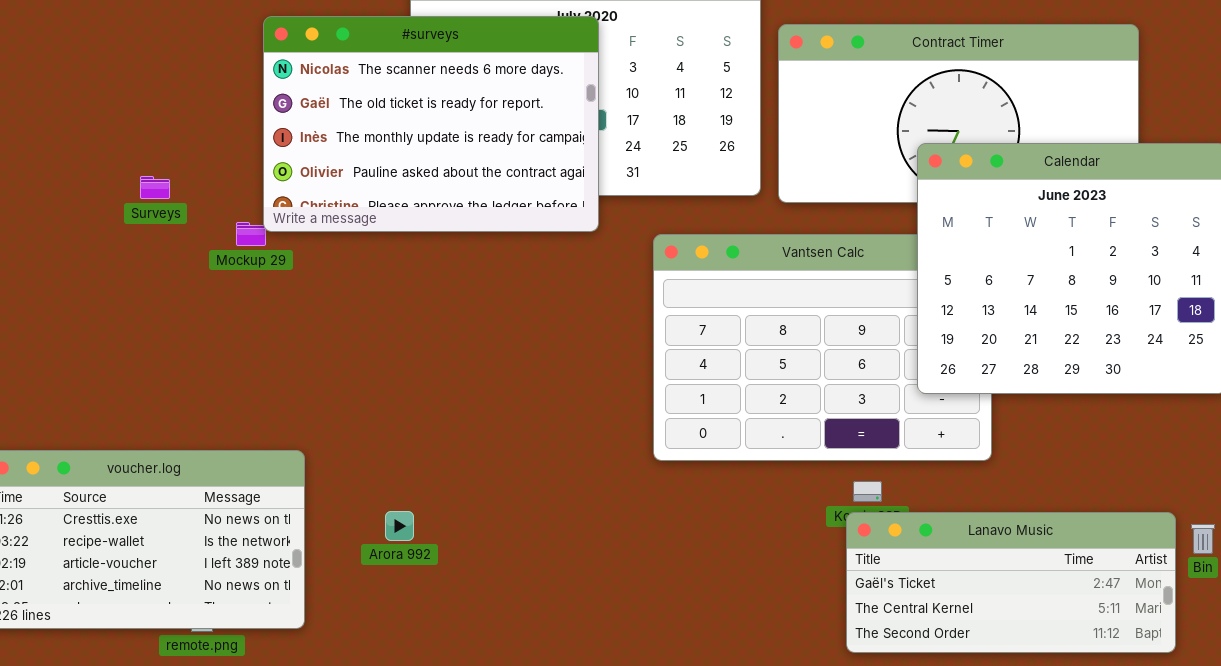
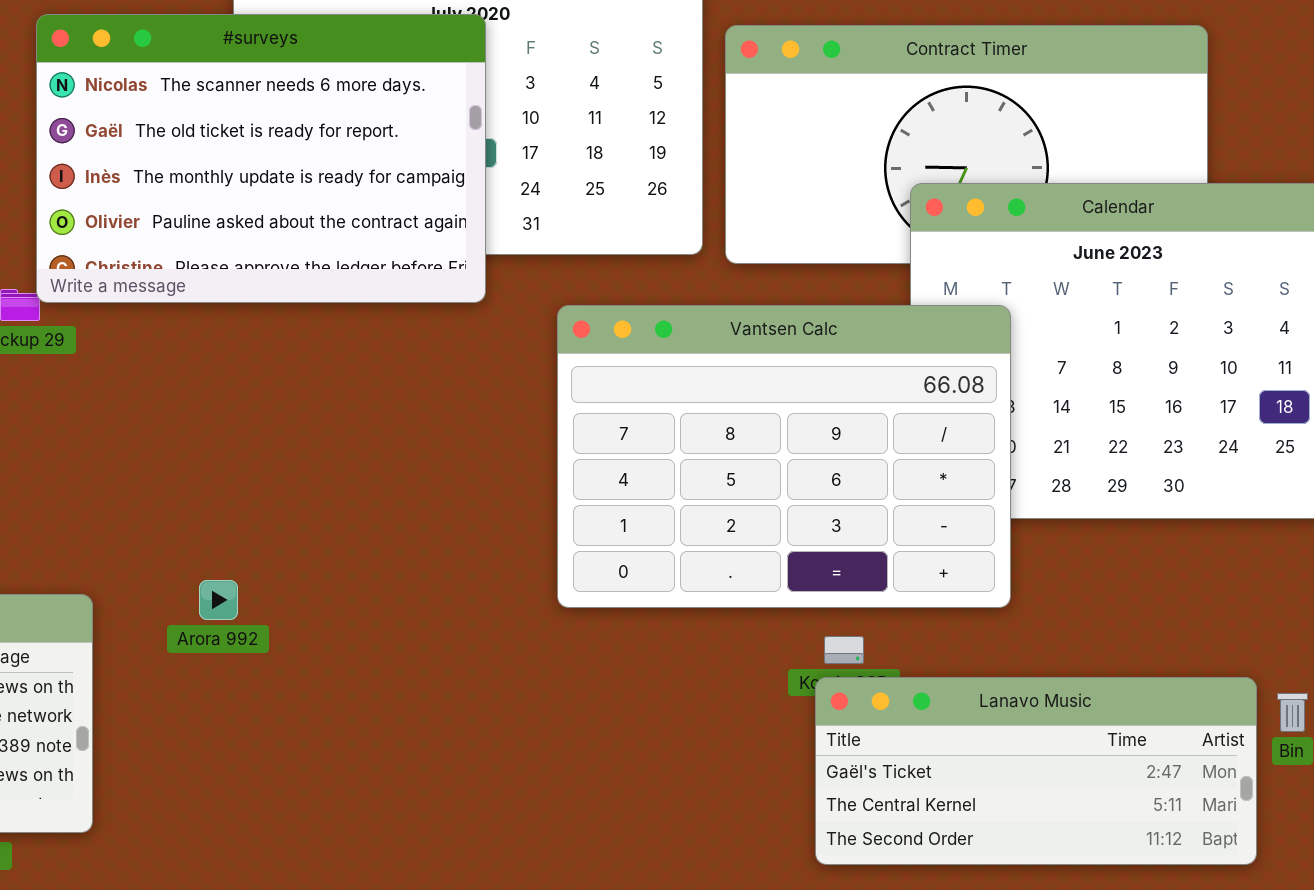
Vantsen Calc: [653,234,992,461] -> [557,305,1011,608], raised
Arora 992: [385,511,414,541] -> [199,580,238,620], moved

